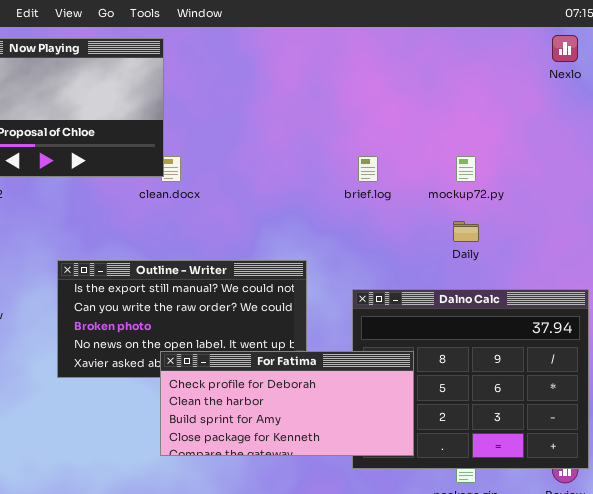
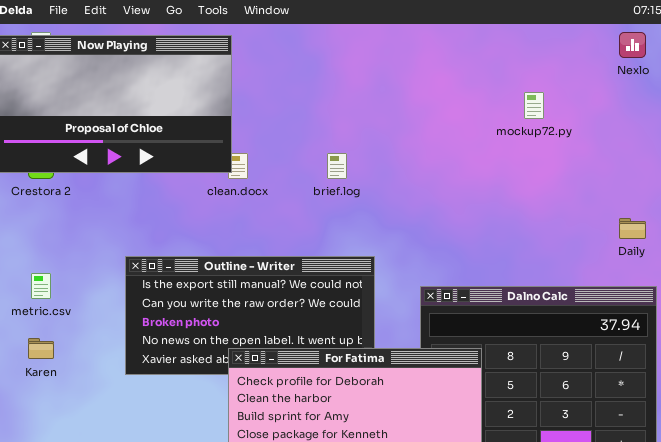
brief.log: [358,156,378,182] -> [327,153,347,179], moved
mockup72.py: [456,156,476,182] -> [524,92,544,119], moved
Daily: [453,221,479,242] -> [619,218,646,239], moved

